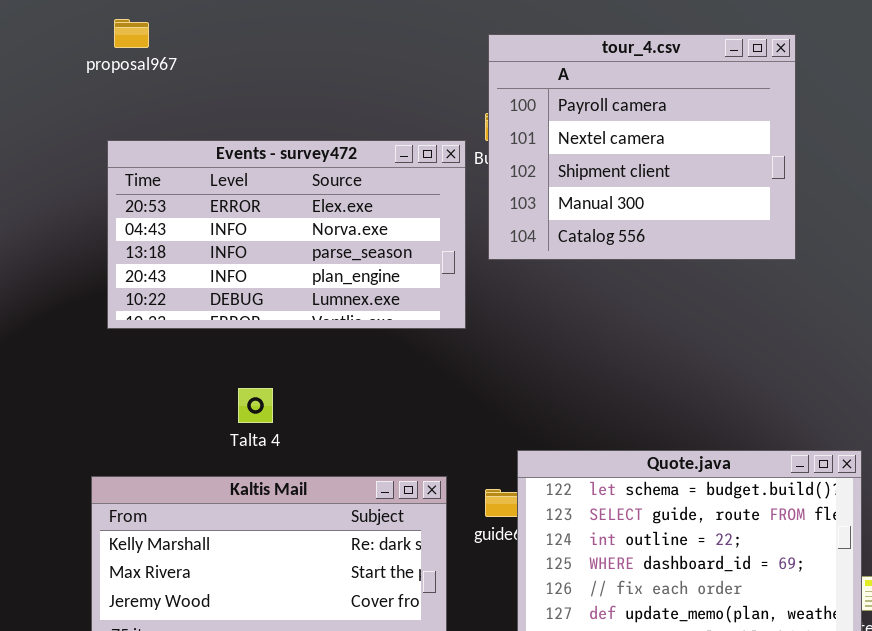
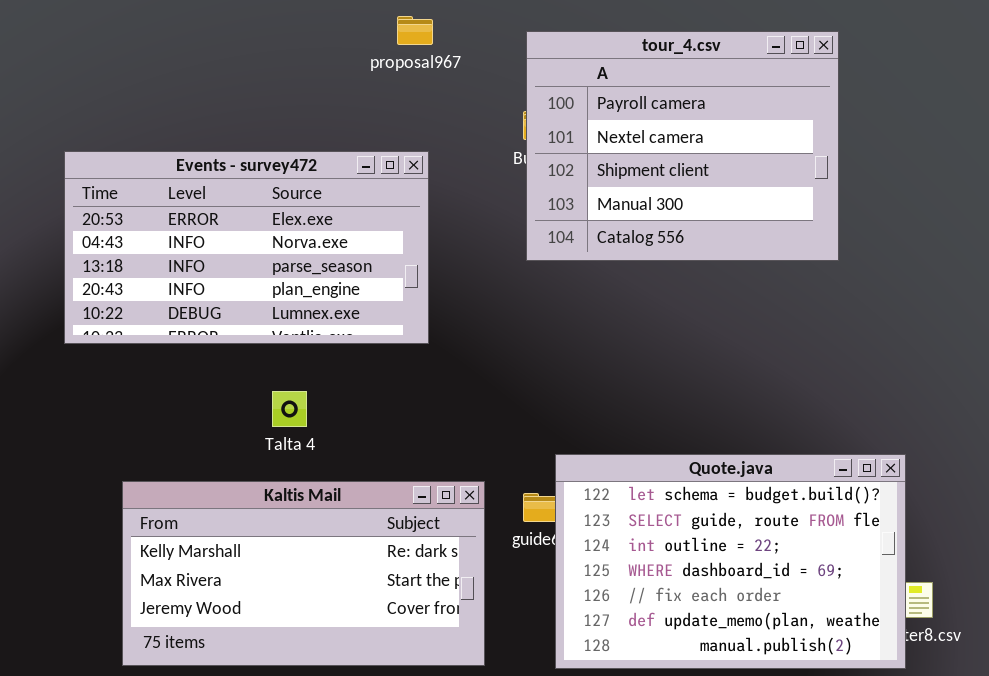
proposal967: [114,19,149,48] -> [397,16,433,45], moved
Events - survey472: [107,140,466,329] -> [64,151,429,344], moved

